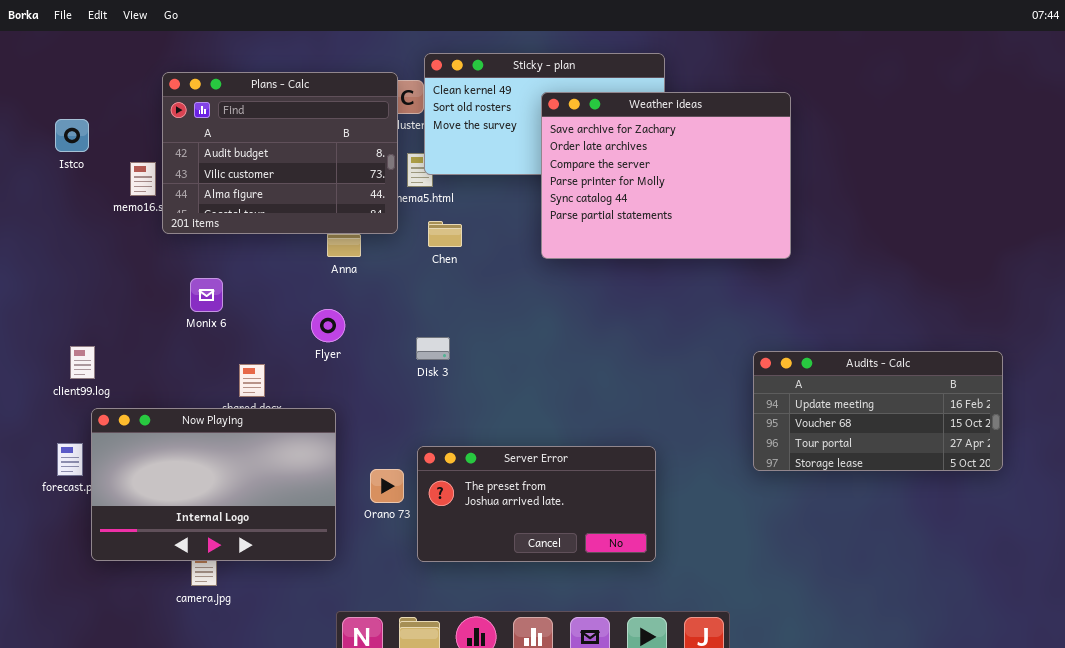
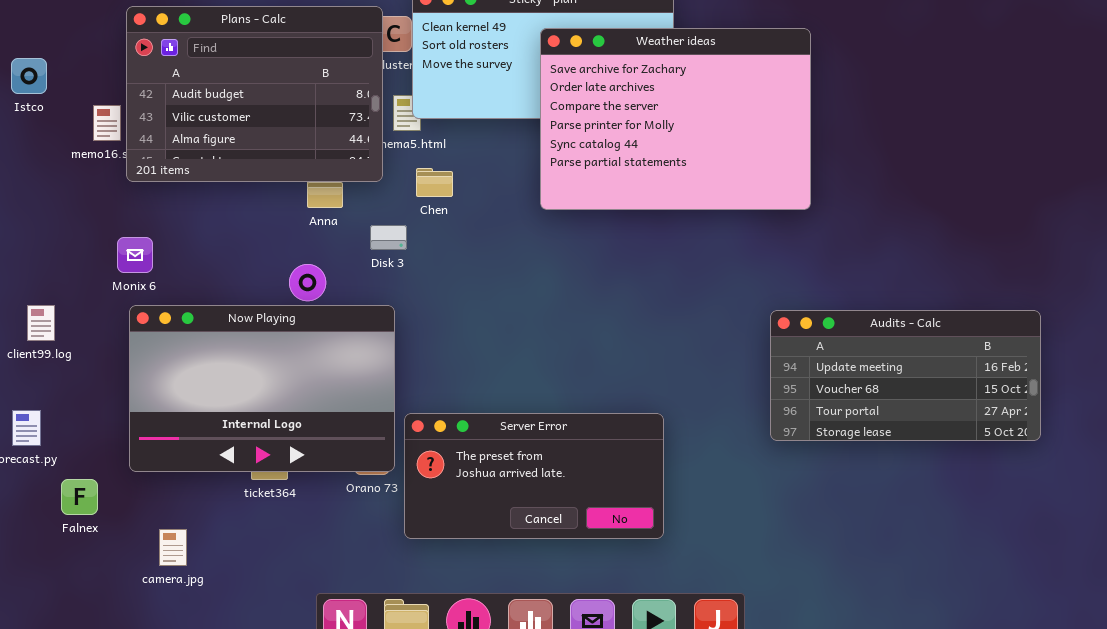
Monix 6: [190,278,223,312] -> [117,237,153,273], moved
Disk 3: [416,337,450,360] -> [370,225,407,250], moved
Now Playing: [91,408,336,561] -> [129,305,395,472], moved

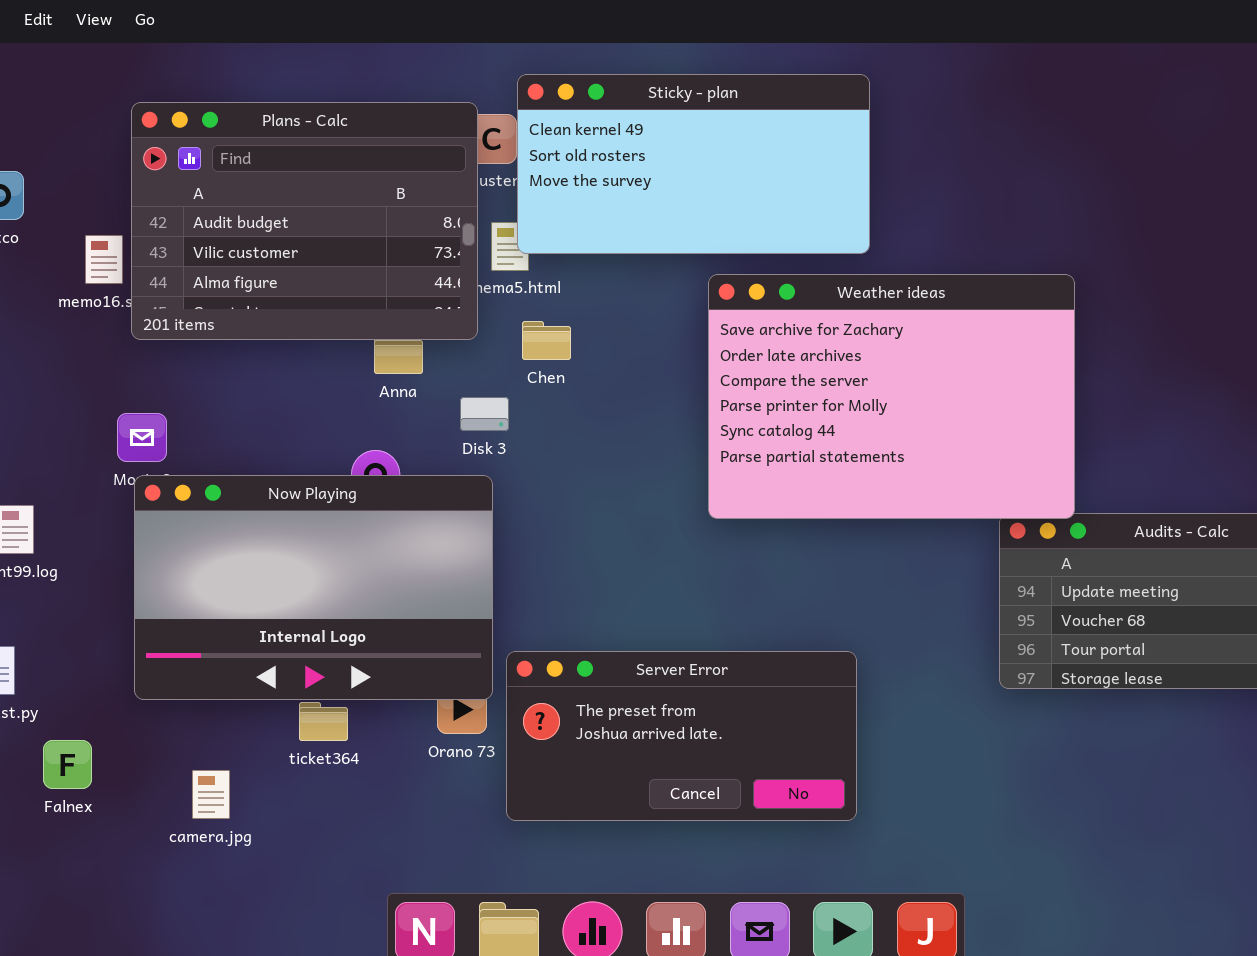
Weather ideas: [540,28,811,210] -> [708,274,1075,519], moved
Now Playing: [129,305,395,472] -> [134,475,493,700], moved
camera.jpg: [159,529,187,566] -> [192,770,230,819], moved

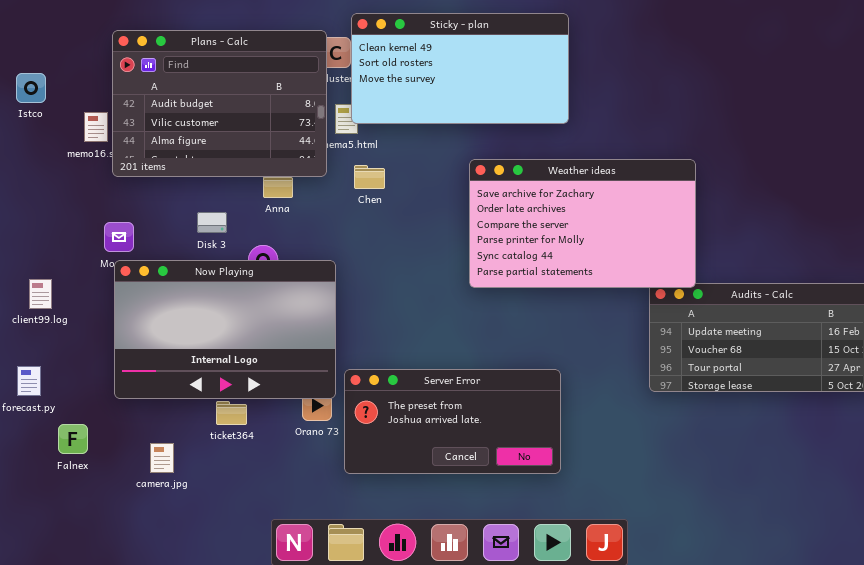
Weather ideas: [708,274,1075,519] -> [469,159,696,288], resized
Disk 3: [460,397,509,431] -> [197,212,227,233], moved

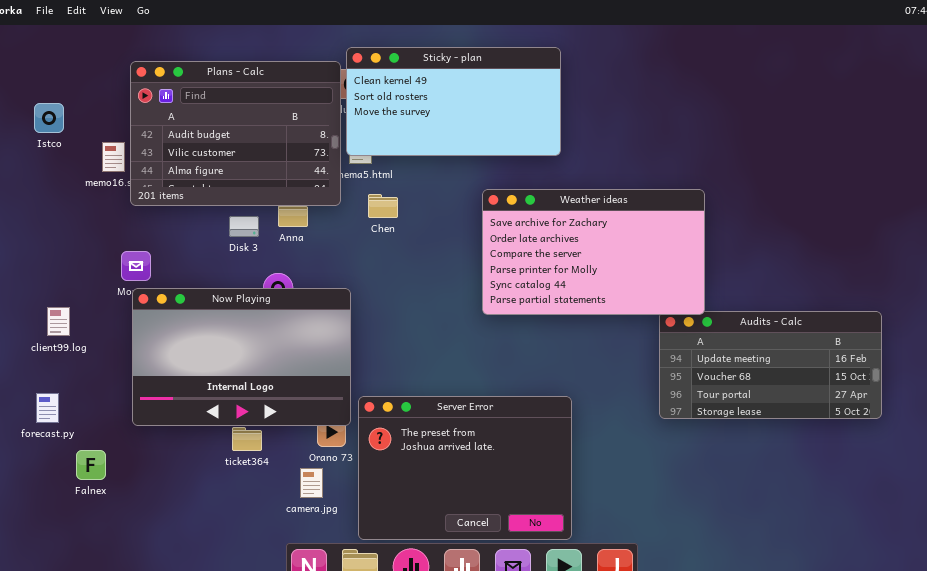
Sticky - plan: [351,13,569,124] -> [346,47,561,156], moved
Disk 3: [197,212,227,233] -> [229,216,259,237], moved
Server Error: [344,369,561,474] -> [358,396,572,540], resized
camera.jpg: [150,443,174,473] -> [300,468,323,498], moved

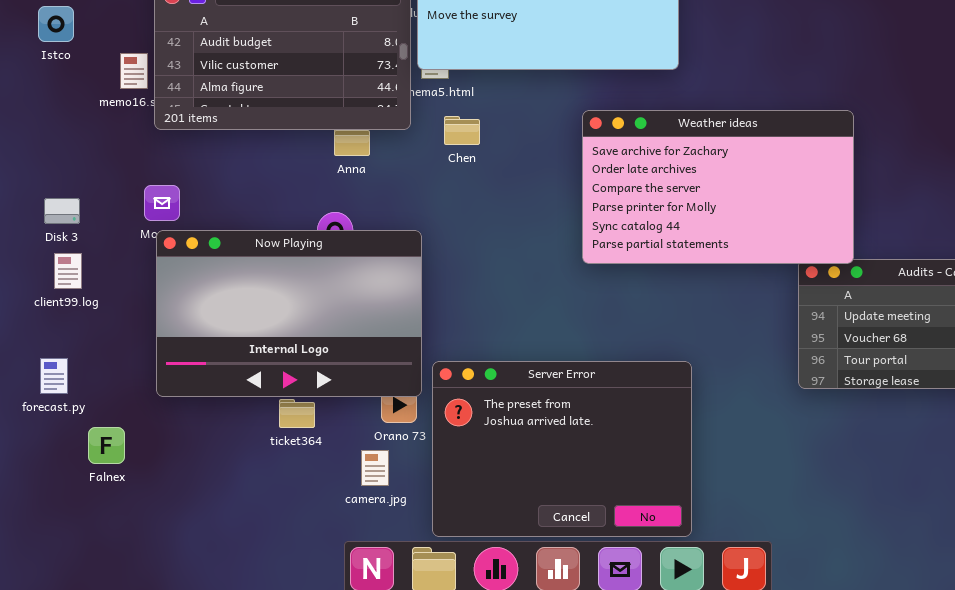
Disk 3: [229,216,259,237] -> [44,198,80,224], moved

